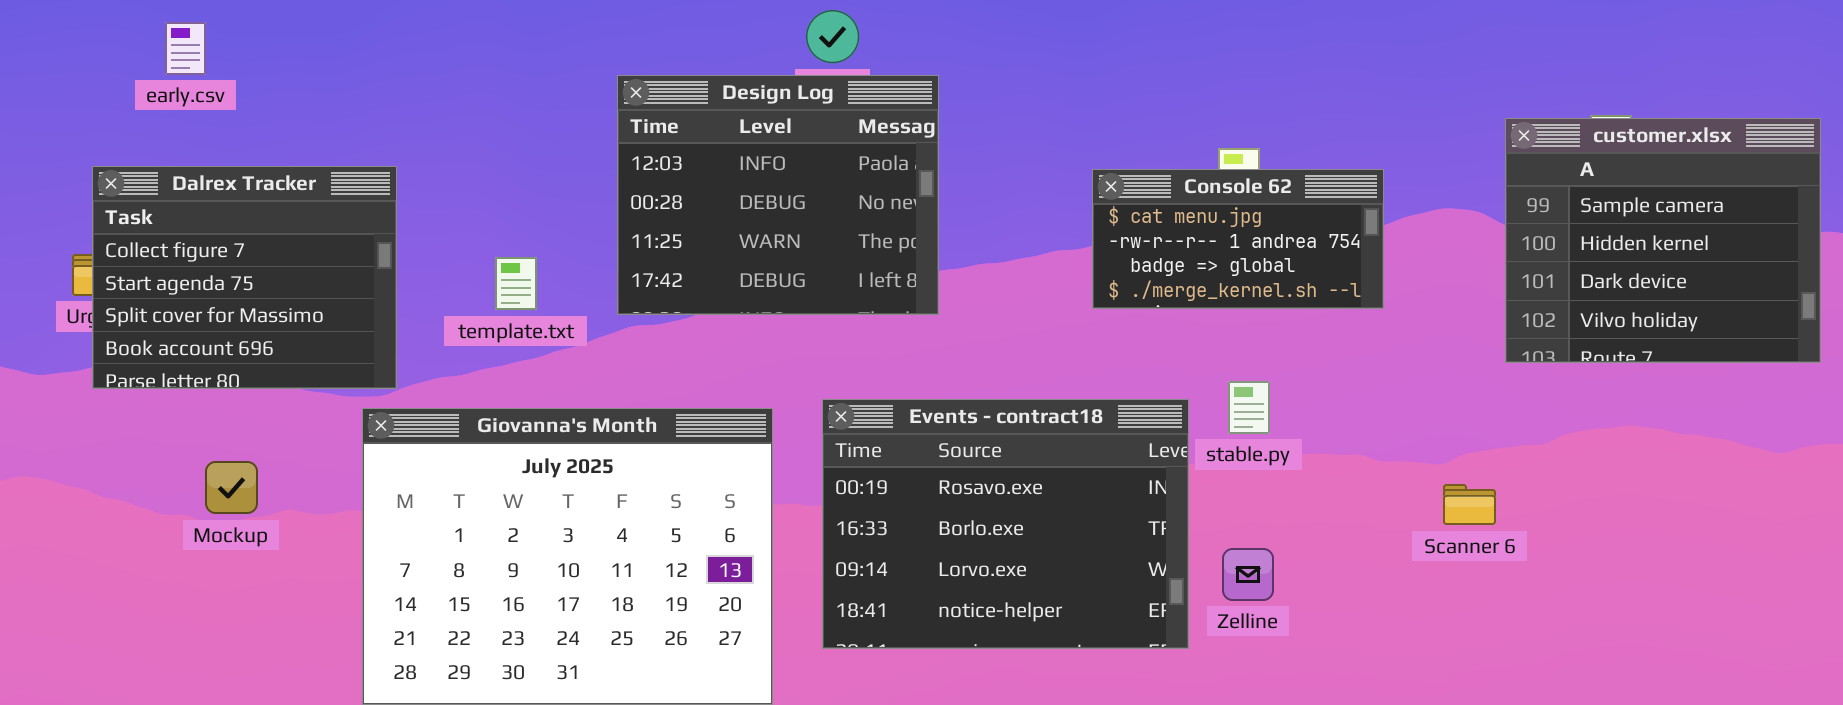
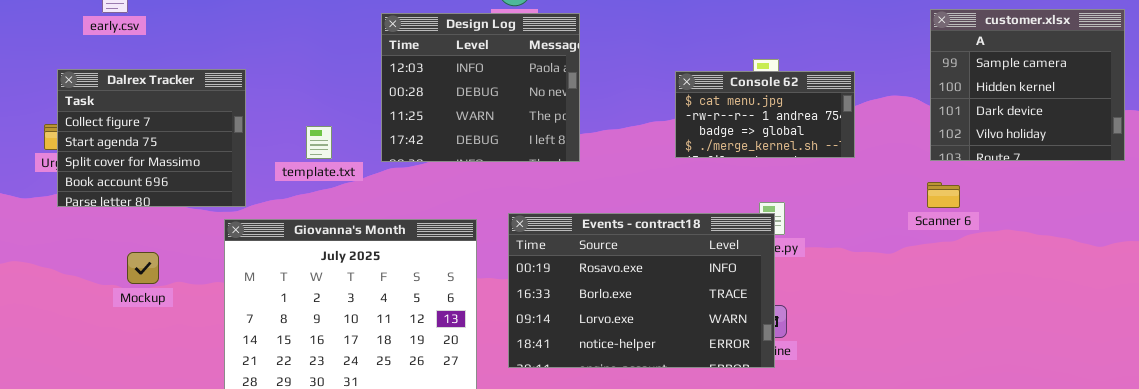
customer.xlsx: [1505,118,1821,363] -> [930,9,1125,161], moved
Events - contract18: [822,399,1189,649] -> [508,213,775,368], resized
Scanner 6: [1443,484,1496,525] -> [927,182,960,208], moved

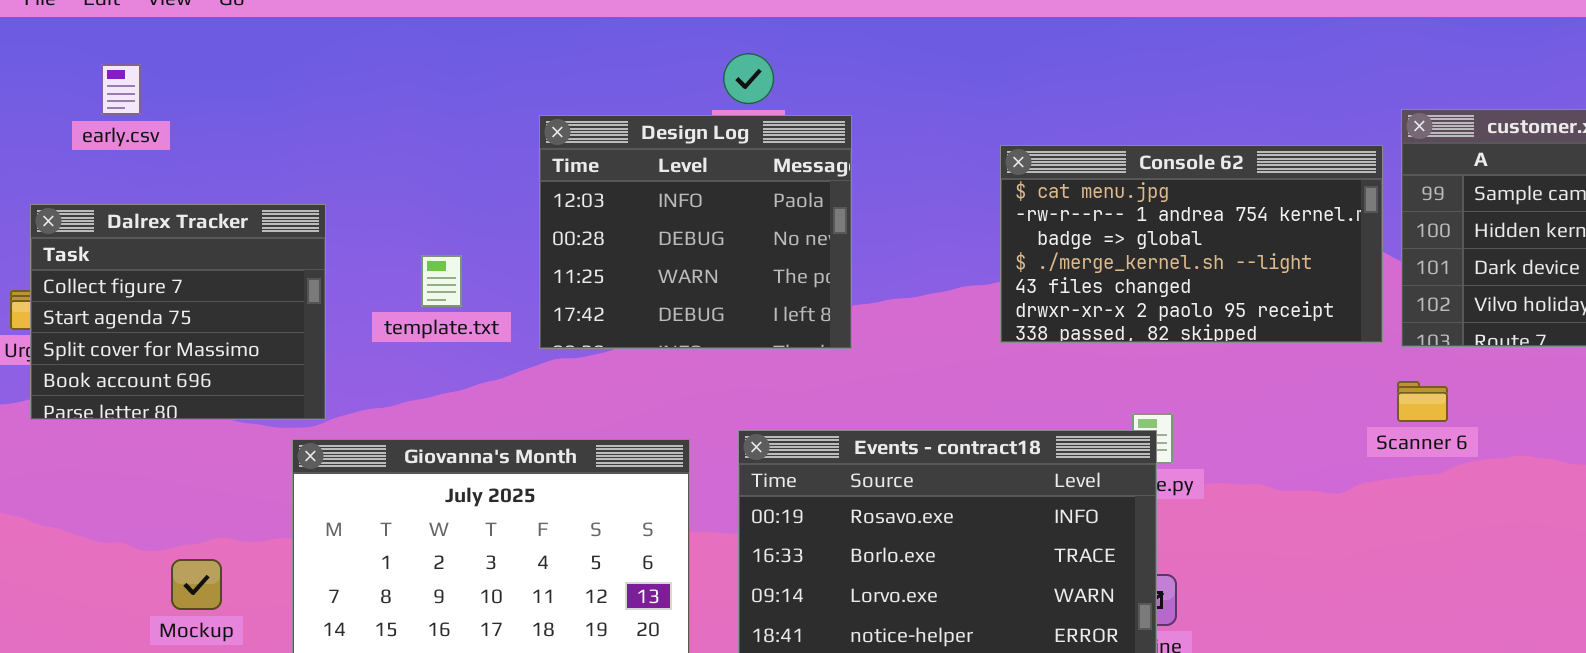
Console 62: [675,71,855,158] -> [1000,145,1383,343], resized
template.txt: [306,126,332,159] -> [421,255,462,307], moved
Mockup: [127,252,159,284] -> [171,559,222,610], moved

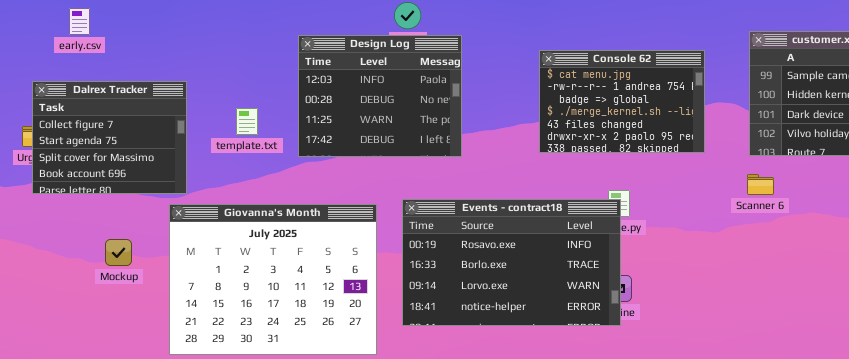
Console 62: [1000,145,1383,343] -> [539,50,705,153], resized
Mockup: [171,559,222,610] -> [105,239,132,266], moved

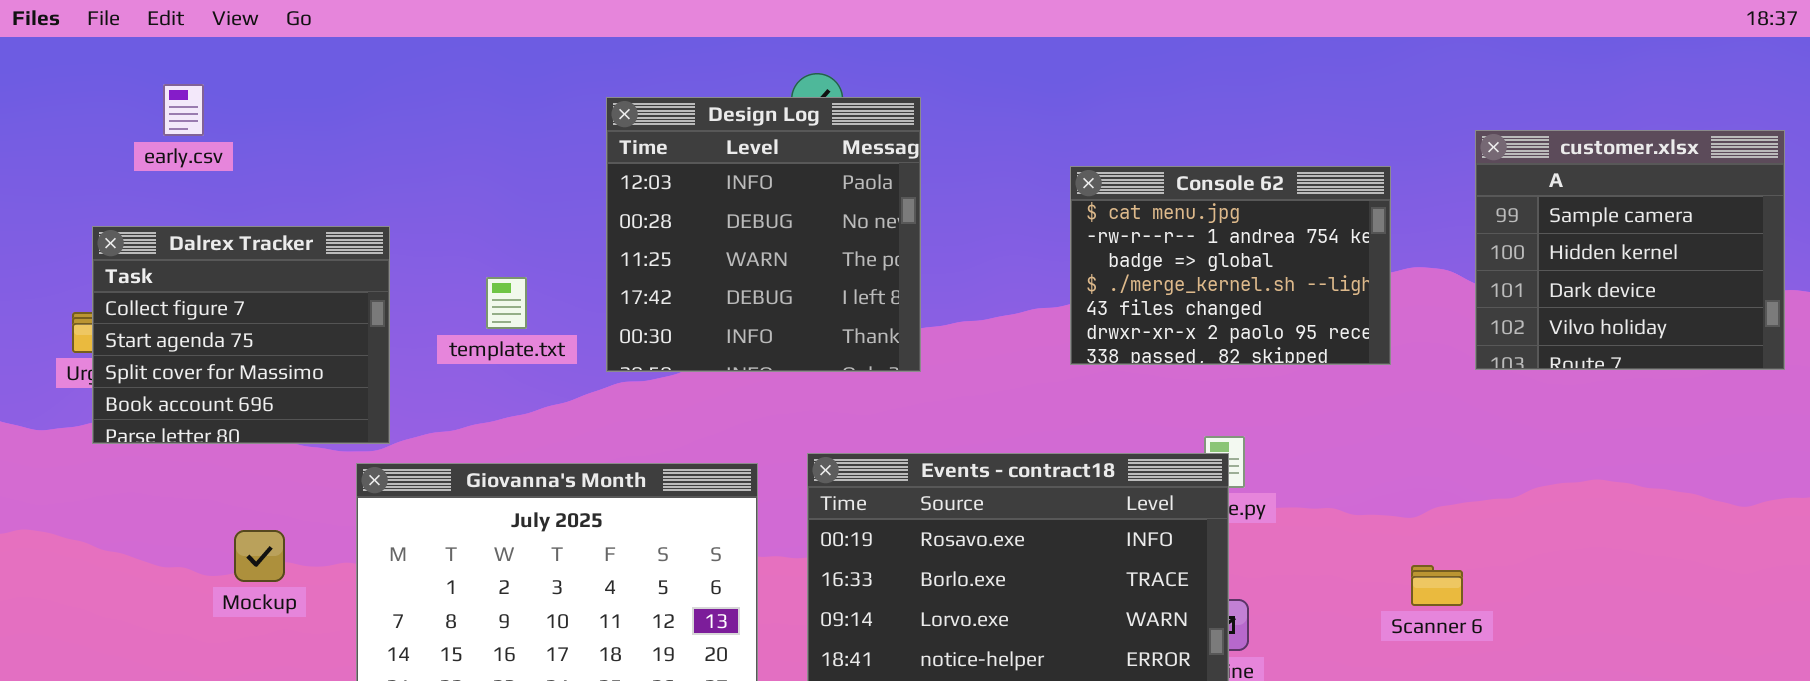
Design Log: [298,35,462,157] -> [606,97,921,372], resized
Scanner 6: [747,174,774,195] -> [1411,565,1463,606], moved

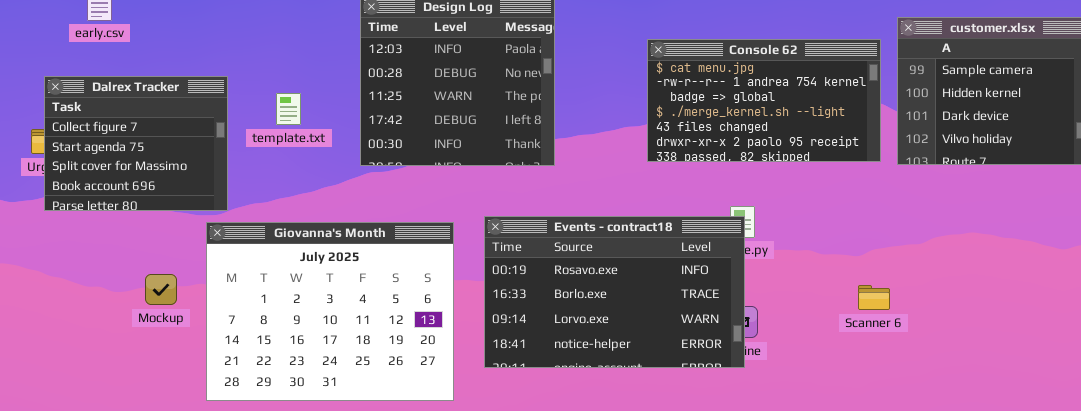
Console 62: [1070,166,1391,365] -> [647,39,881,162], resized
template.txt: [486,277,527,329] -> [276,93,301,125], moved
Mockup: [234,530,285,582] -> [145,274,177,305], moved

